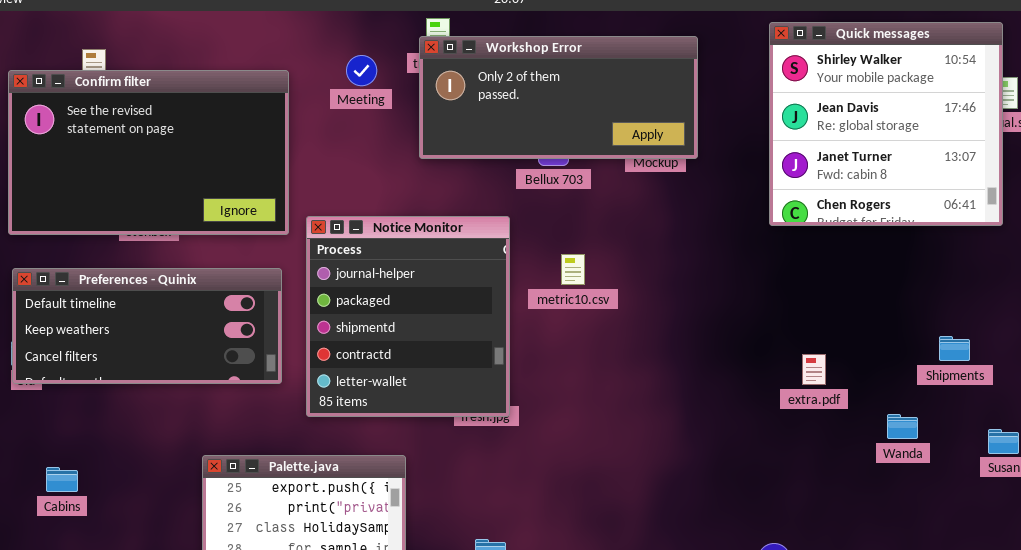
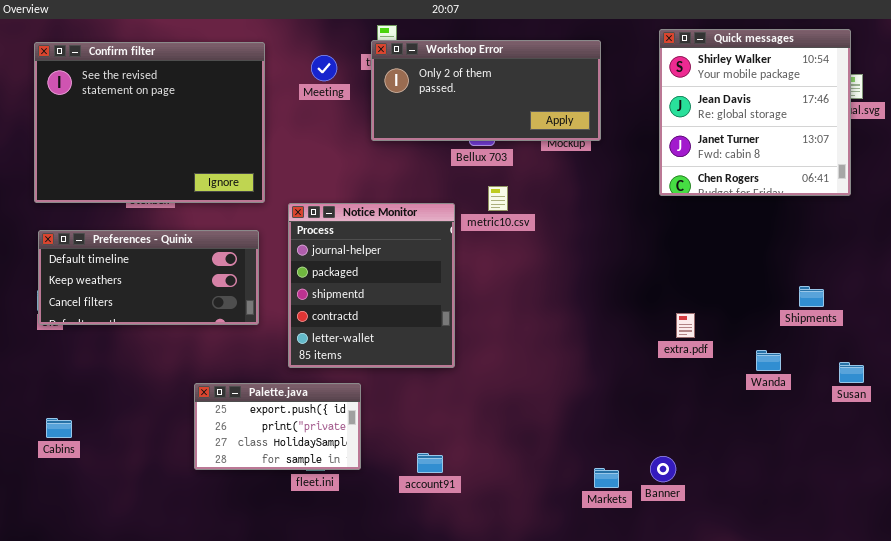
Confirm filter: [8,70,289,235] -> [34,42,265,203], resized
Notice Monitor: [306,216,510,417] -> [288,203,455,368], moved
metric10.csv: [561,254,585,285] -> [488,186,508,211], moved
extra.pdf: [802,354,826,385] -> [676,313,695,338], moved
Cabins: [46,467,78,492] -> [46,418,72,438], moved

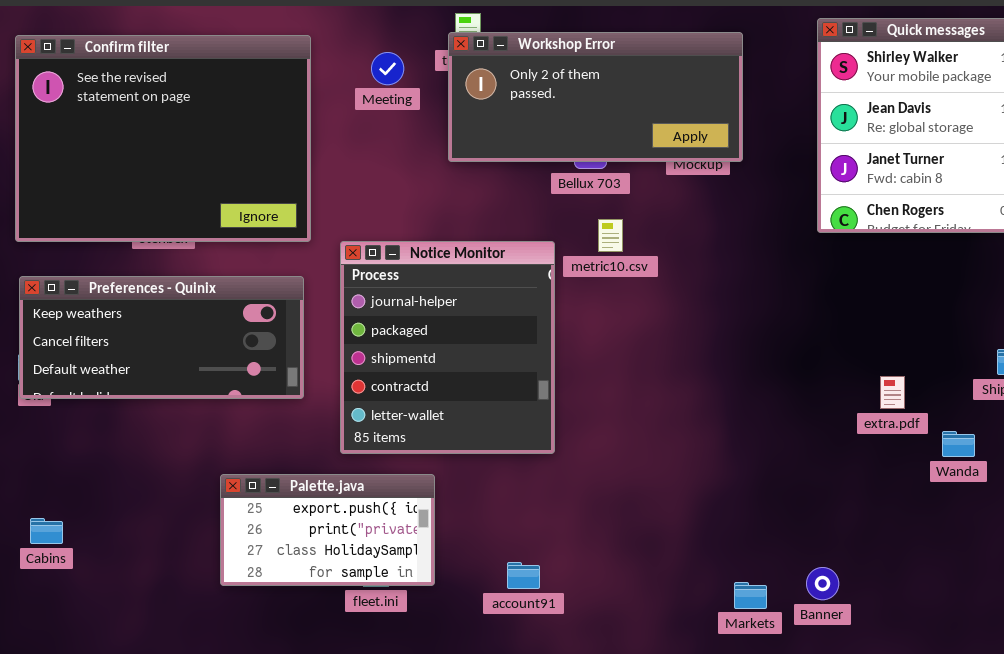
Preferences - Quinix: [38,230,259,325] -> [19,276,304,399], scrolled down 1 row
extra.pdf: [676,313,695,338] -> [880,376,905,409], moved

